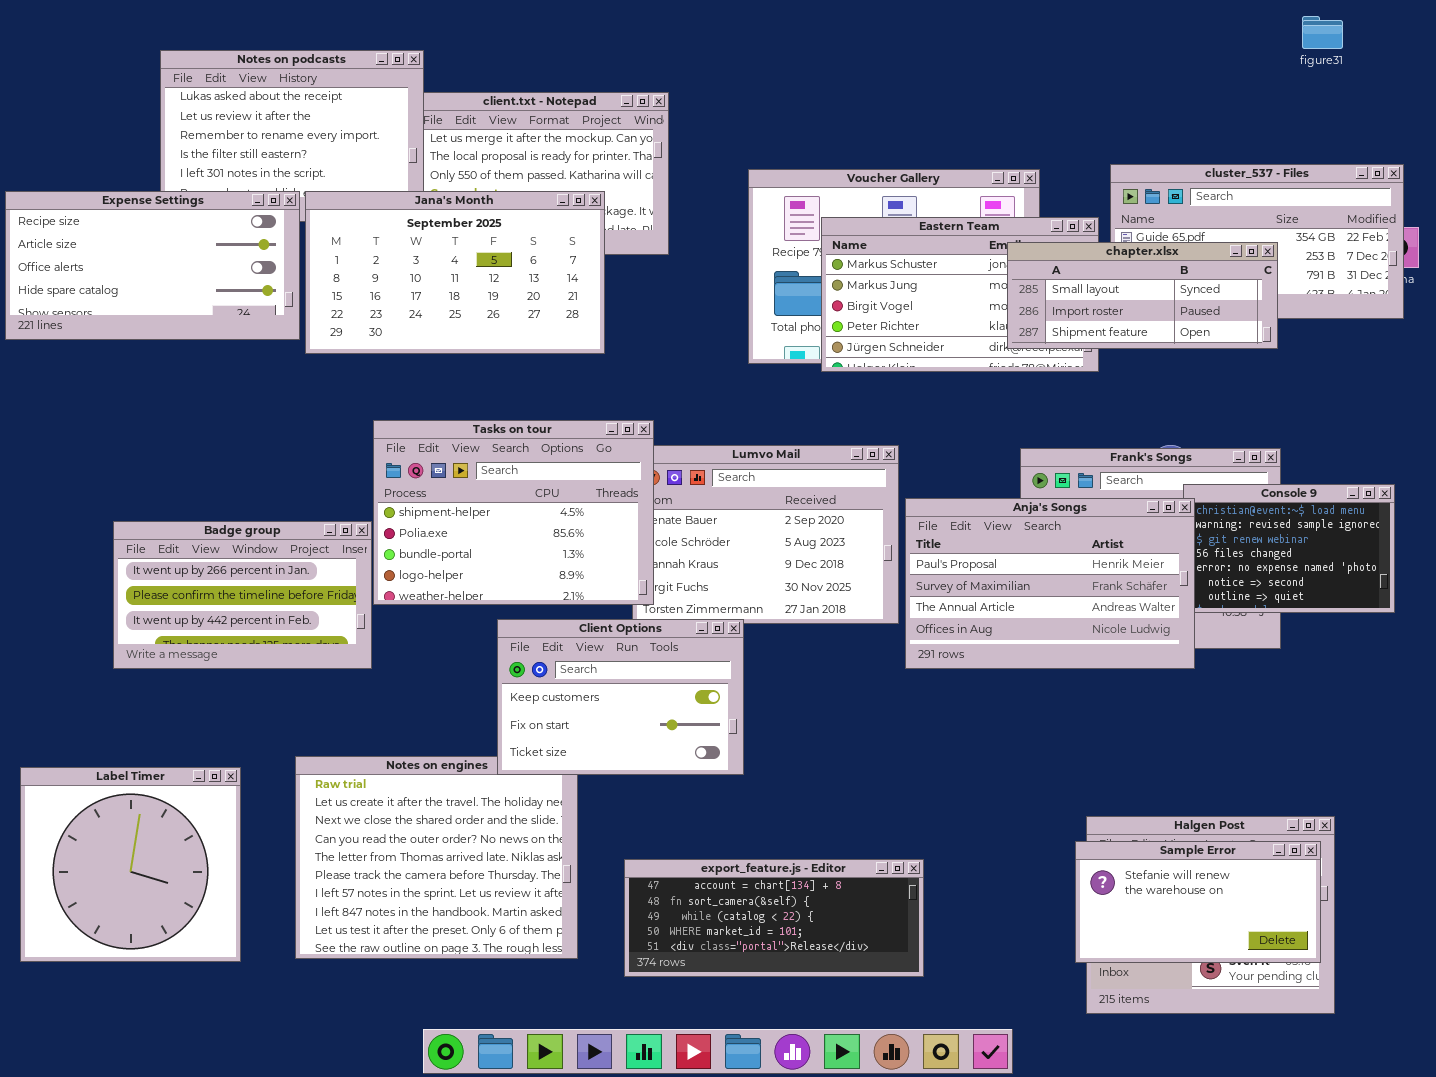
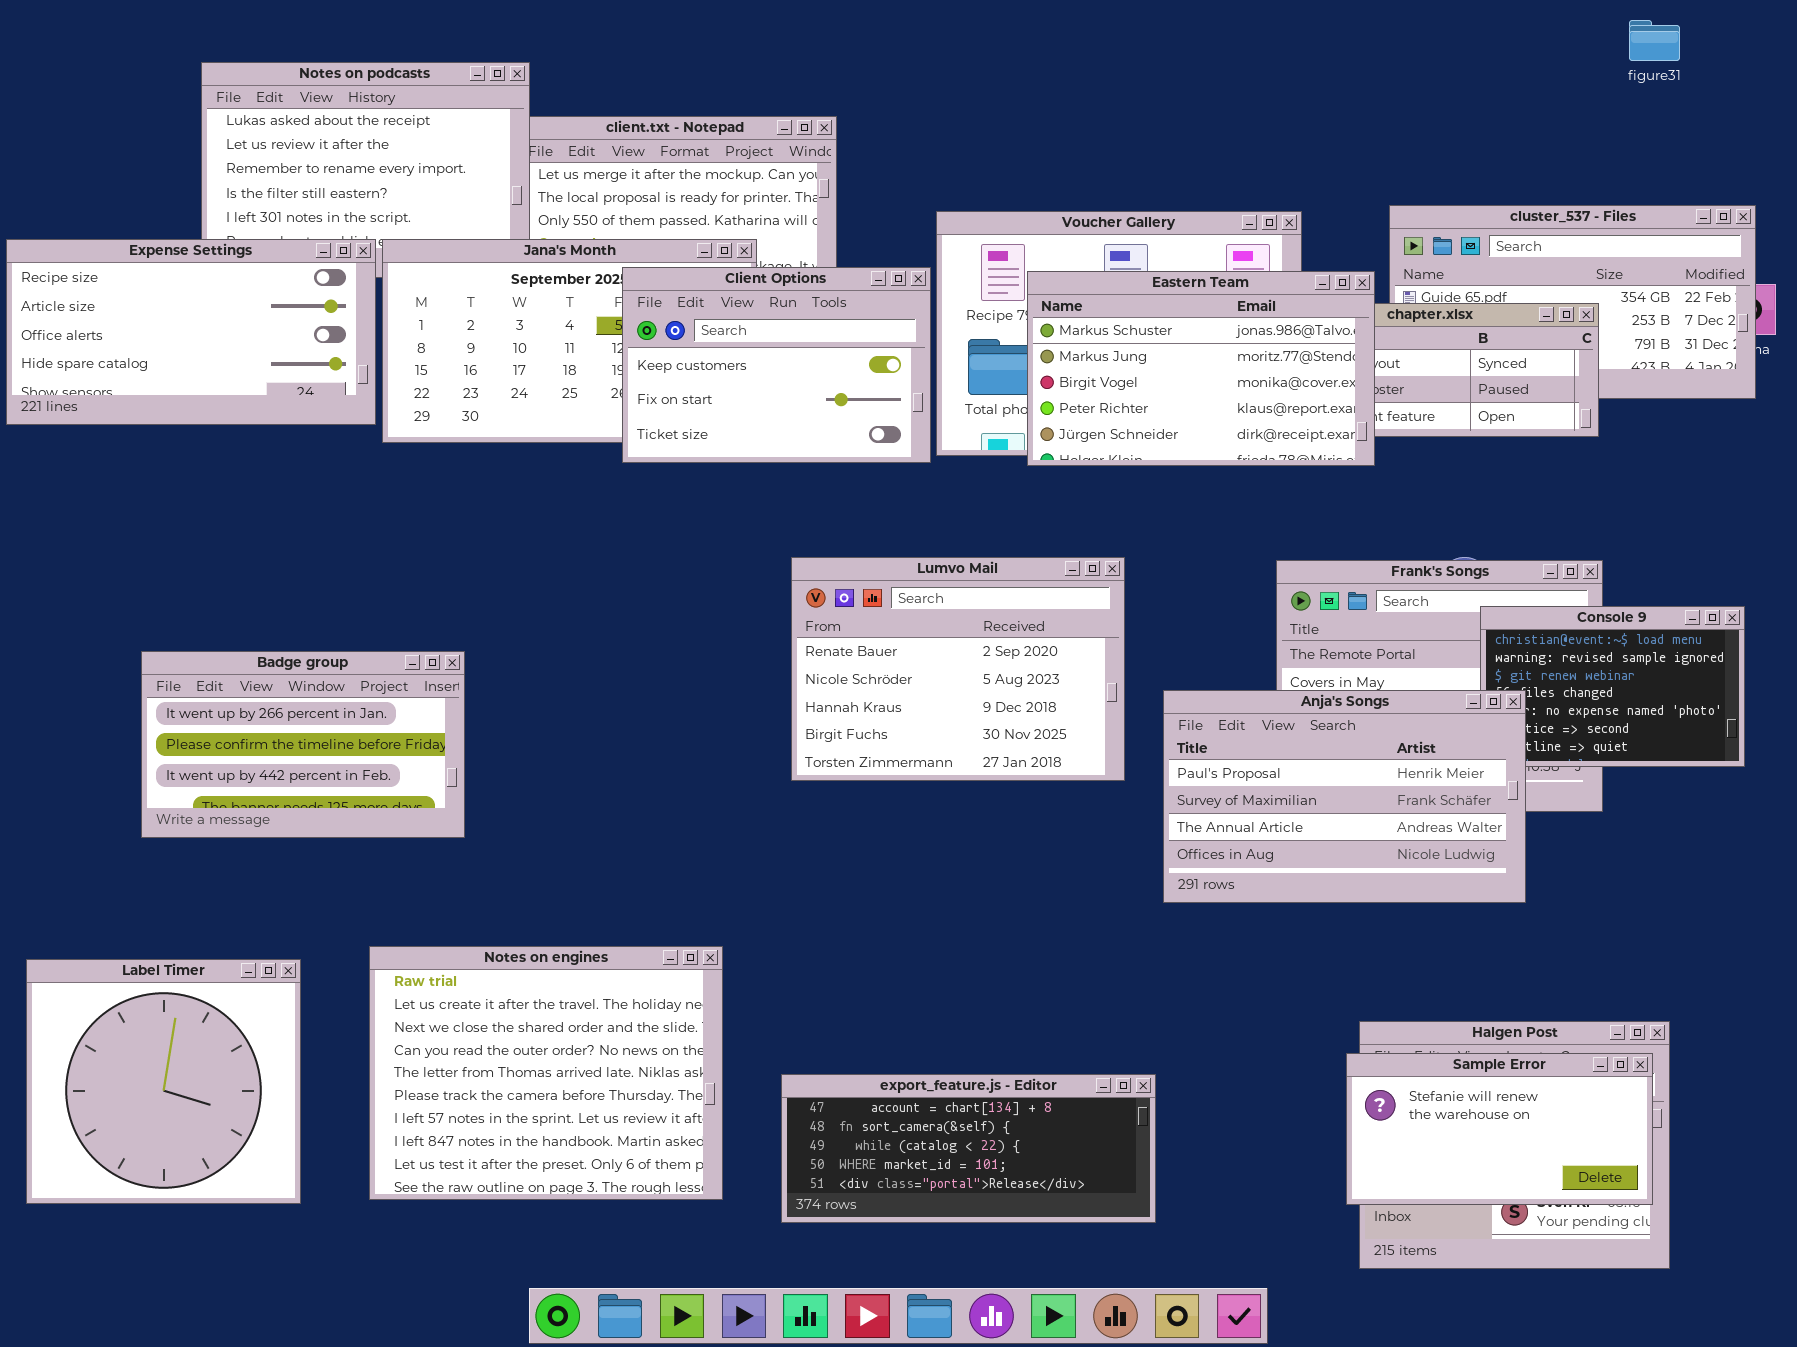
Eastern Team: [821,217,1099,372] -> [1027,271,1375,466], raised
Tasks on tour: [373,420,654,605] -> none, closed
Anja's Songs: [905,498,1195,669] -> [1163,690,1526,903], moved
Client Options: [497,619,744,775] -> [622,267,931,463], moved

